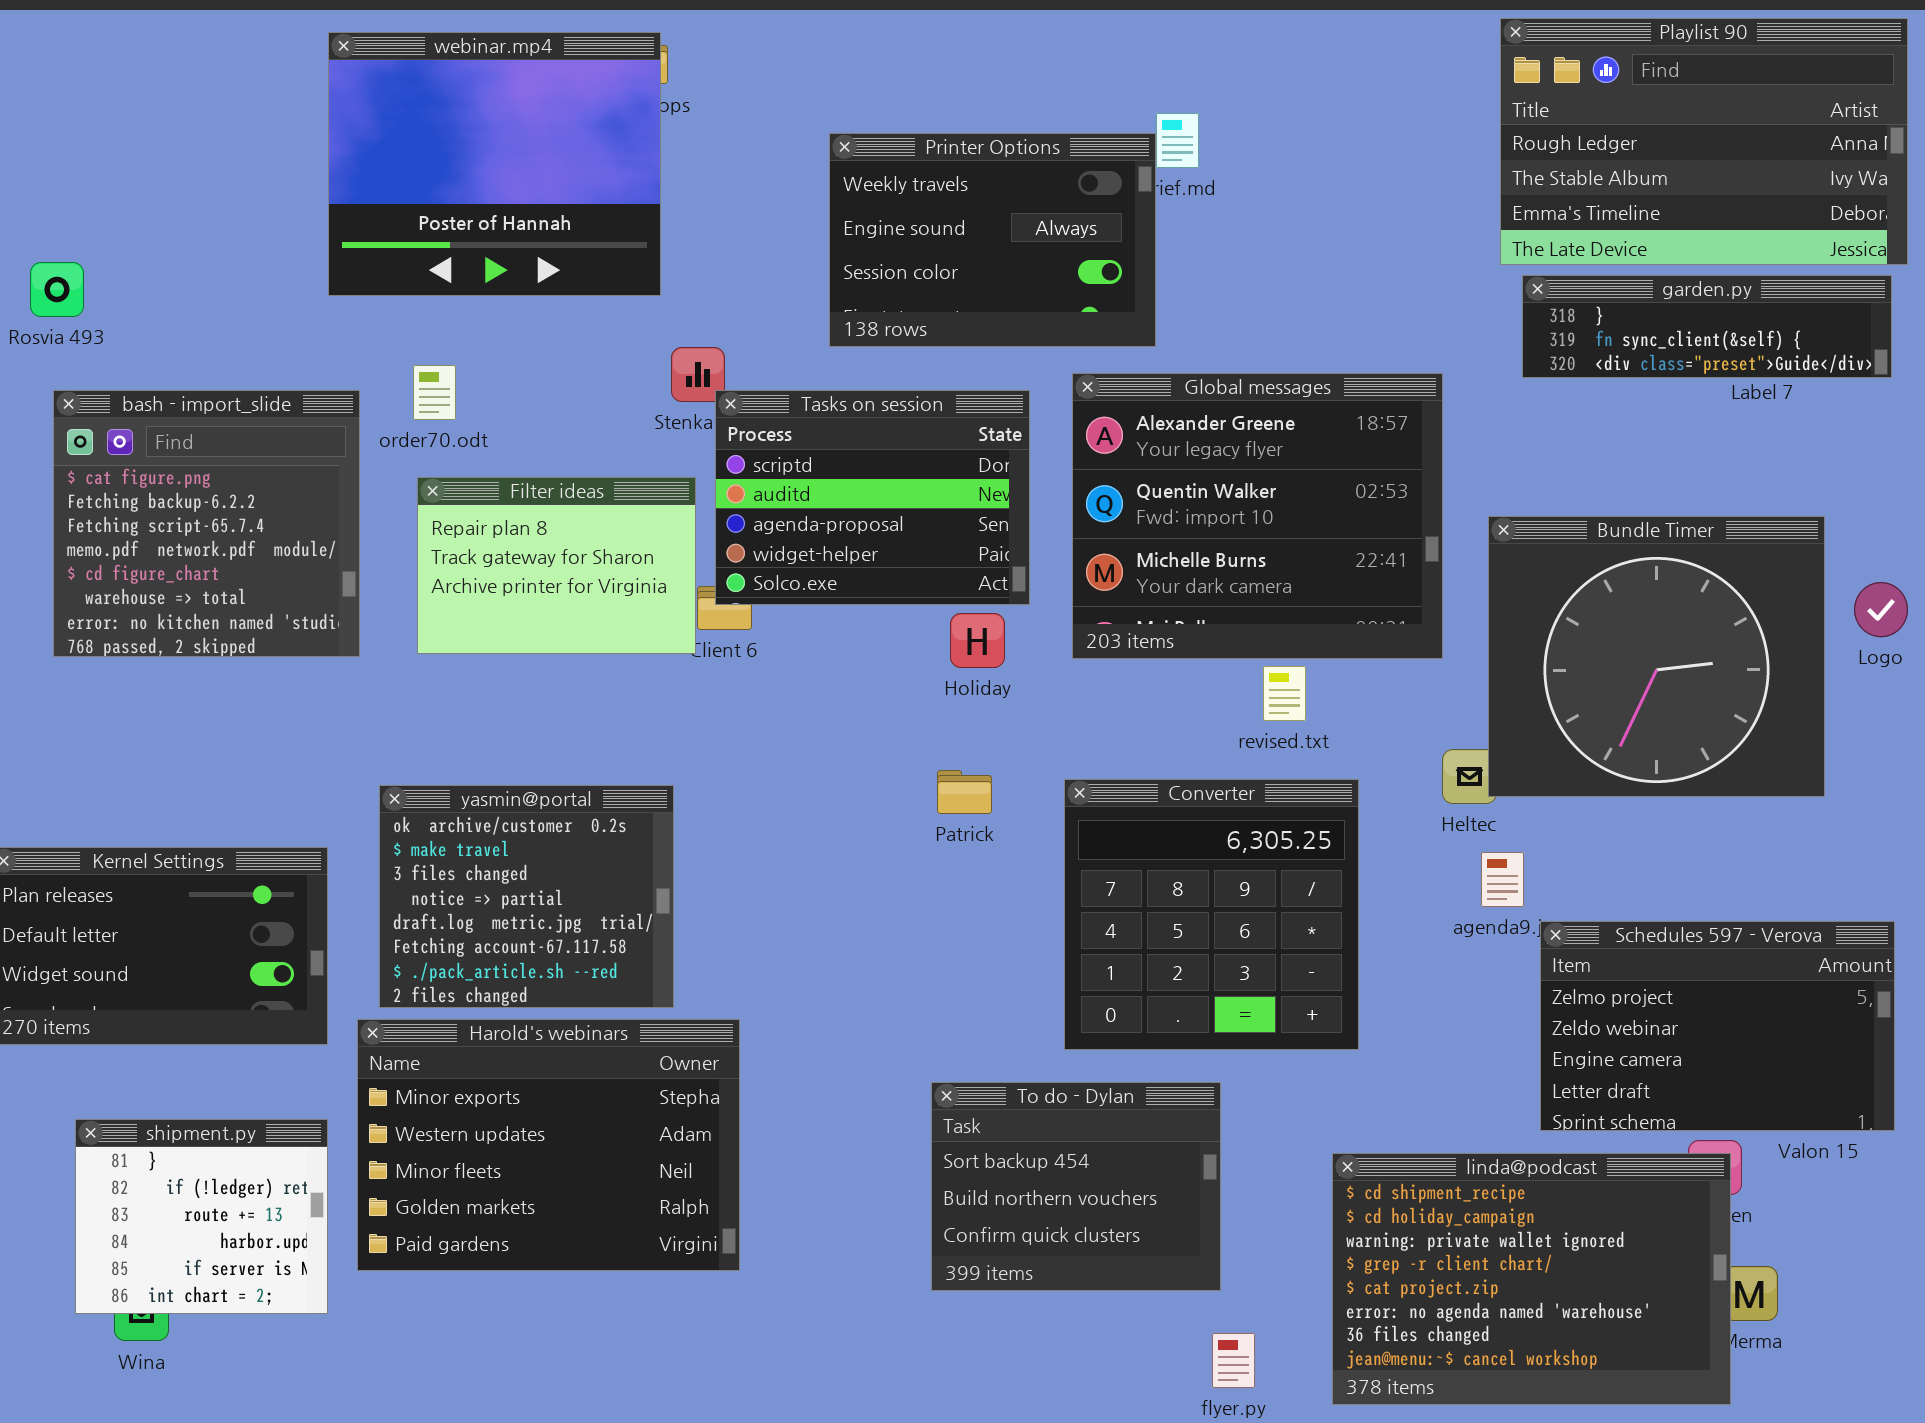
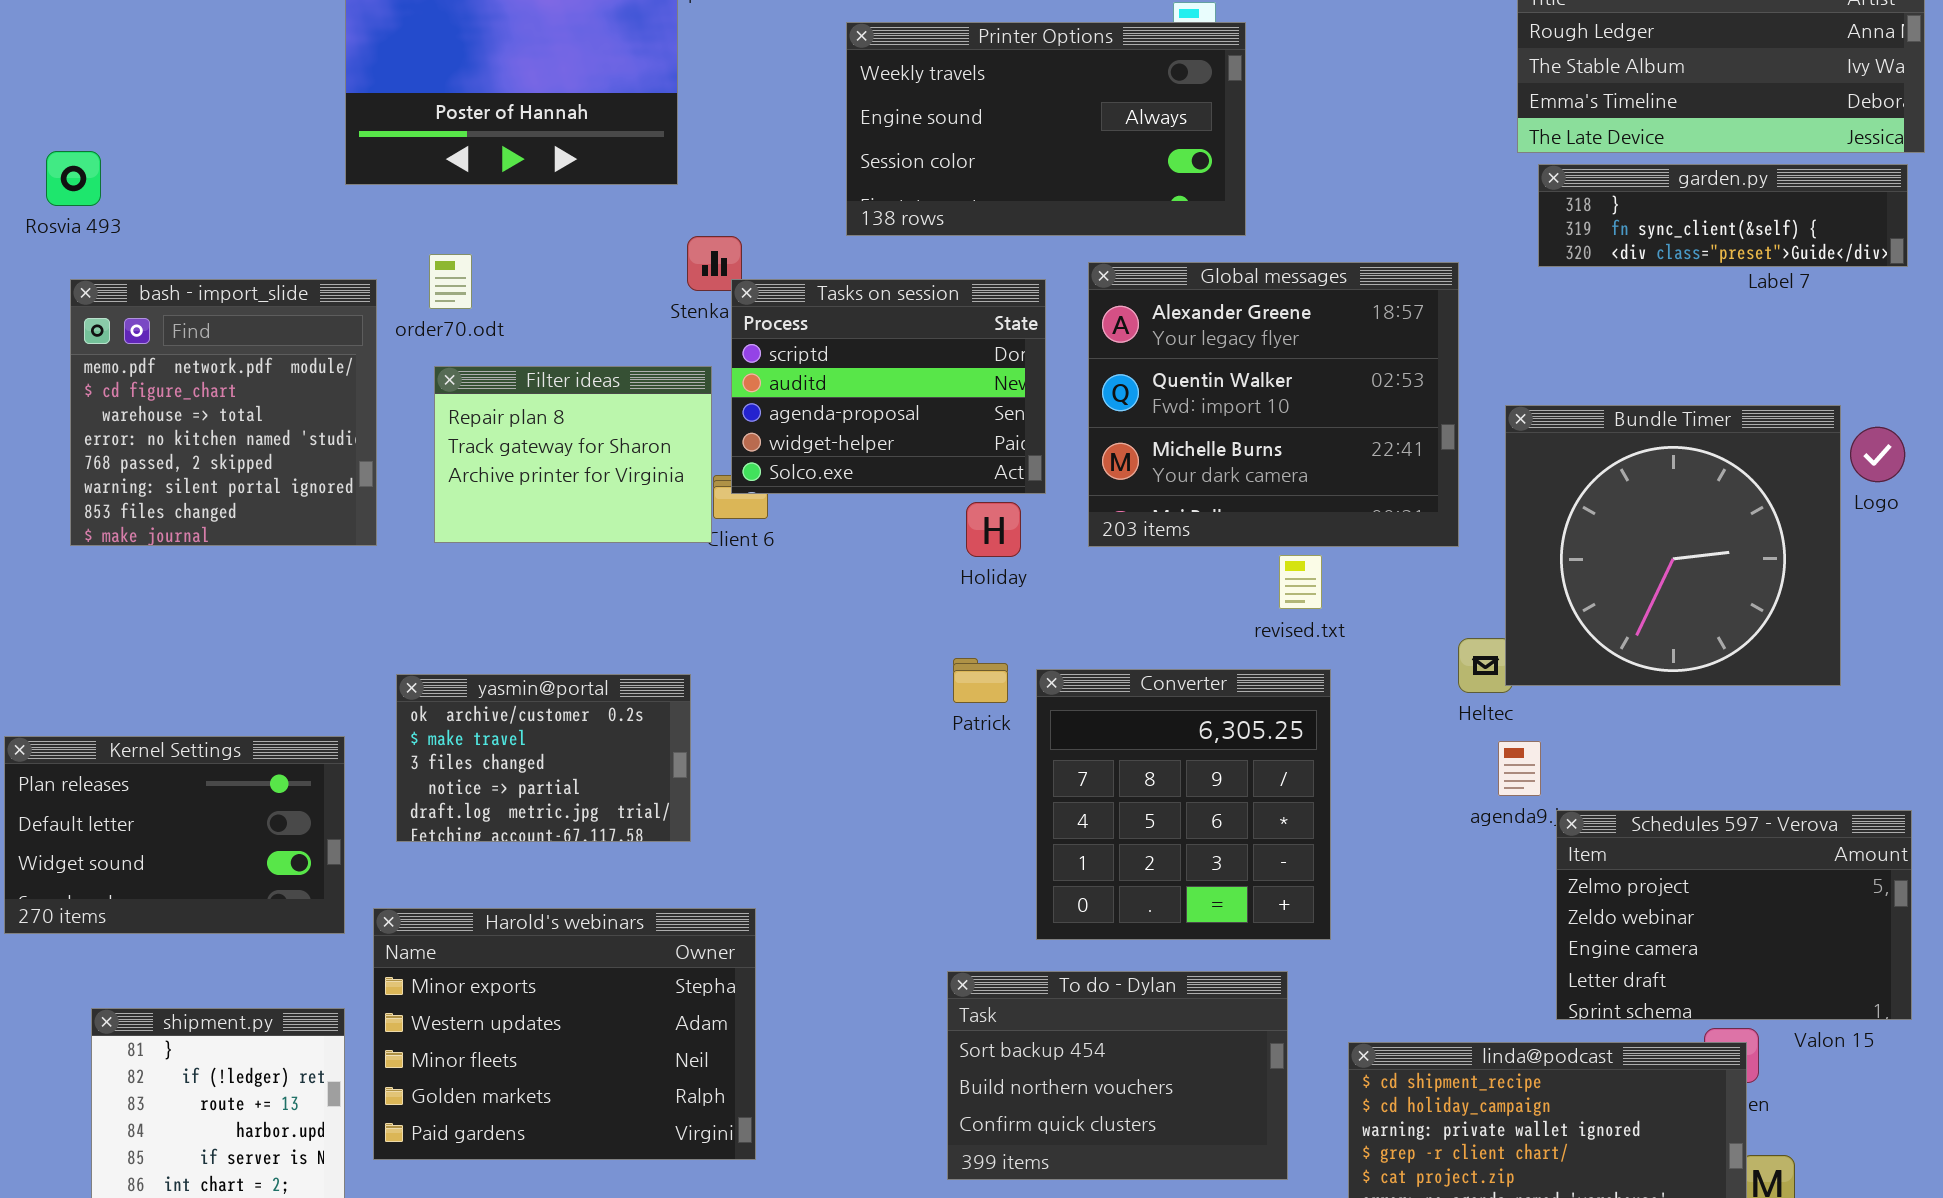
Printer Options: [829,133,1156,347] -> [846,22,1246,236], resized
bash - import_slide: [53,390,360,657] -> [70,279,377,546], scrolled down 3 rows
Logo: [1854,582,1908,637] -> [1850,427,1905,482], moved
Converter: [1064,779,1359,1050] -> [1036,669,1331,940], moved
yasmin@portal: [379,785,674,1008] -> [396,674,691,842], resized
To do - Dylan: [931,1082,1221,1291] -> [947,971,1288,1180], resized

